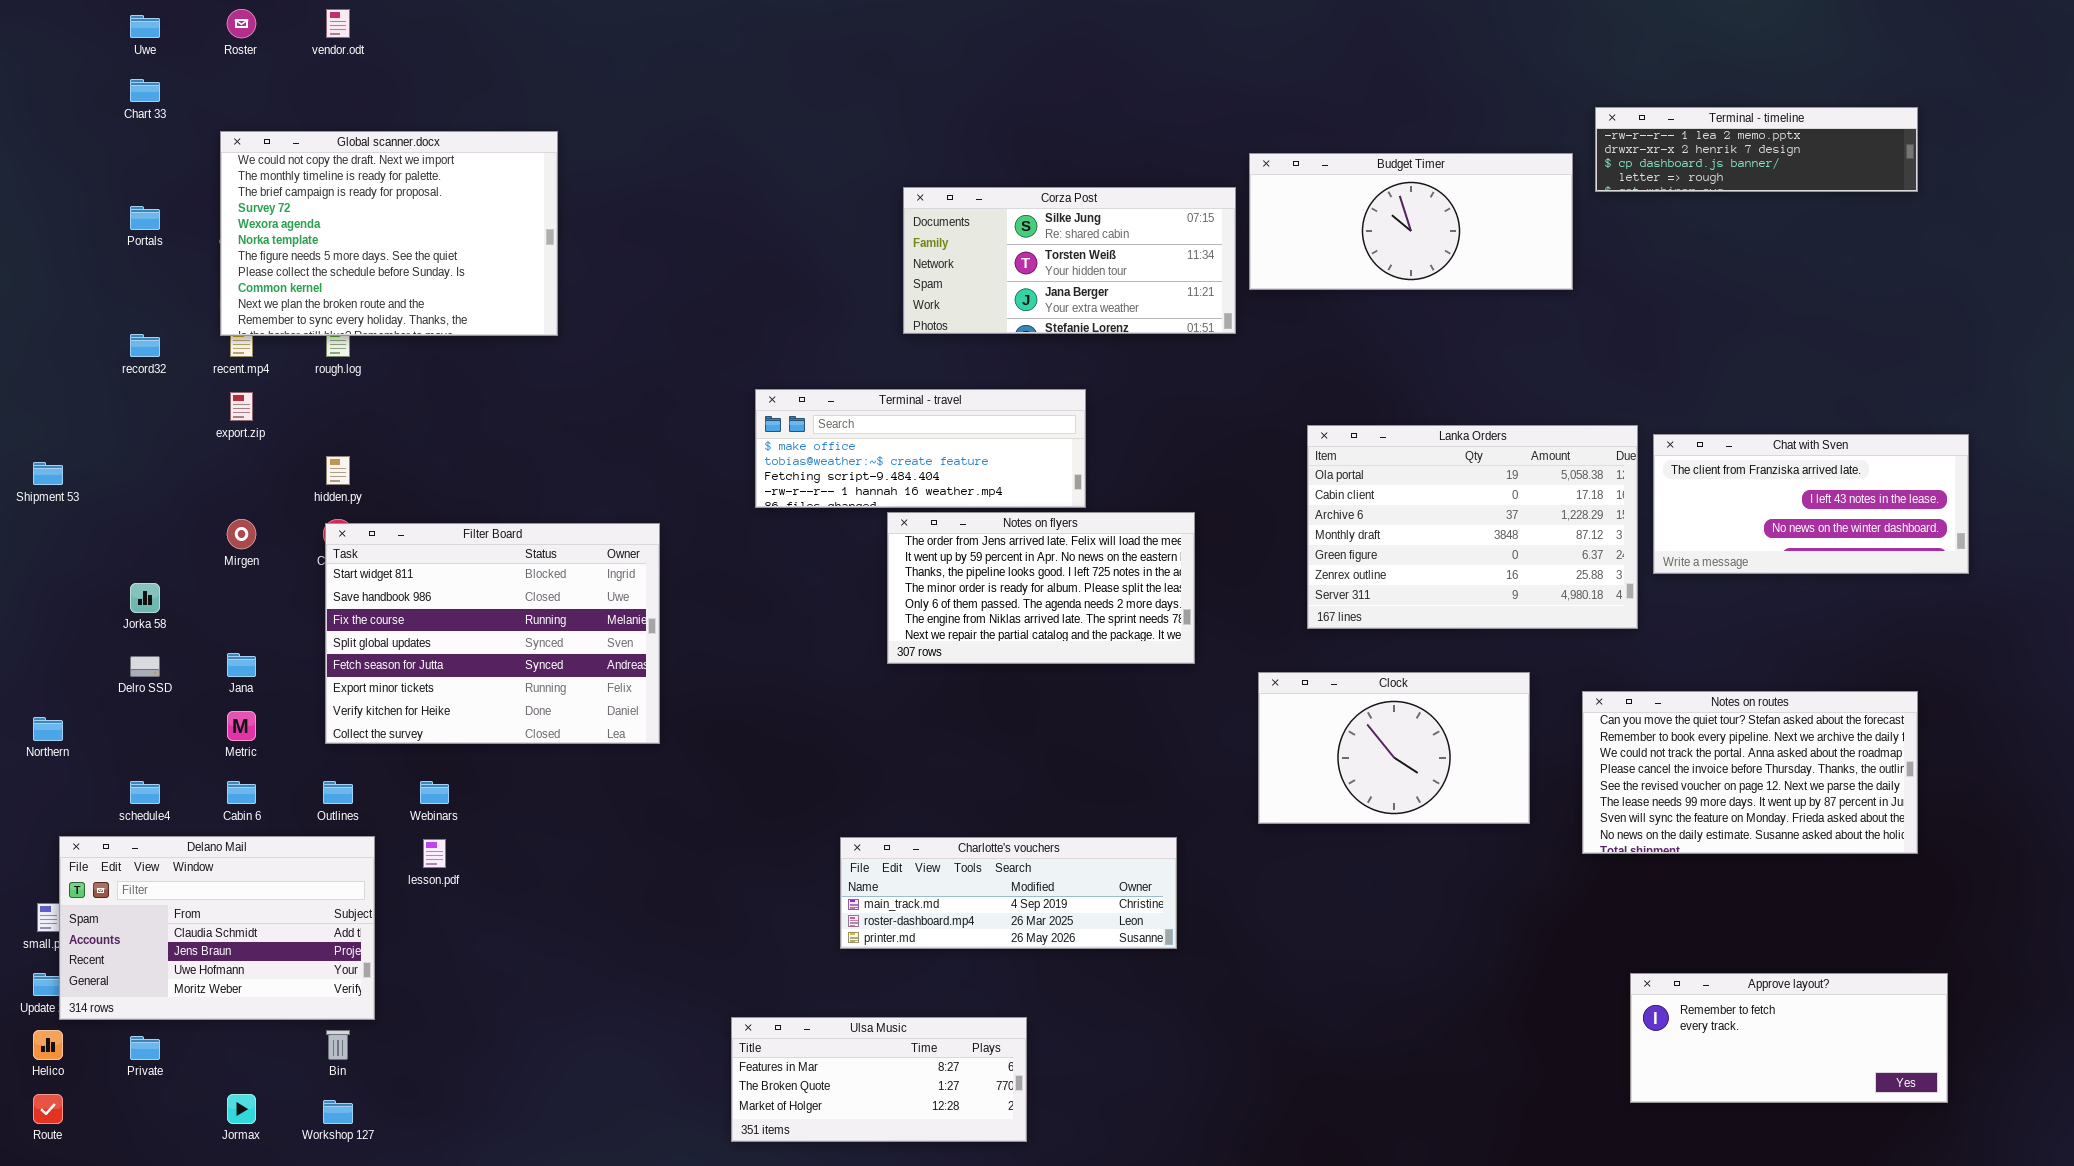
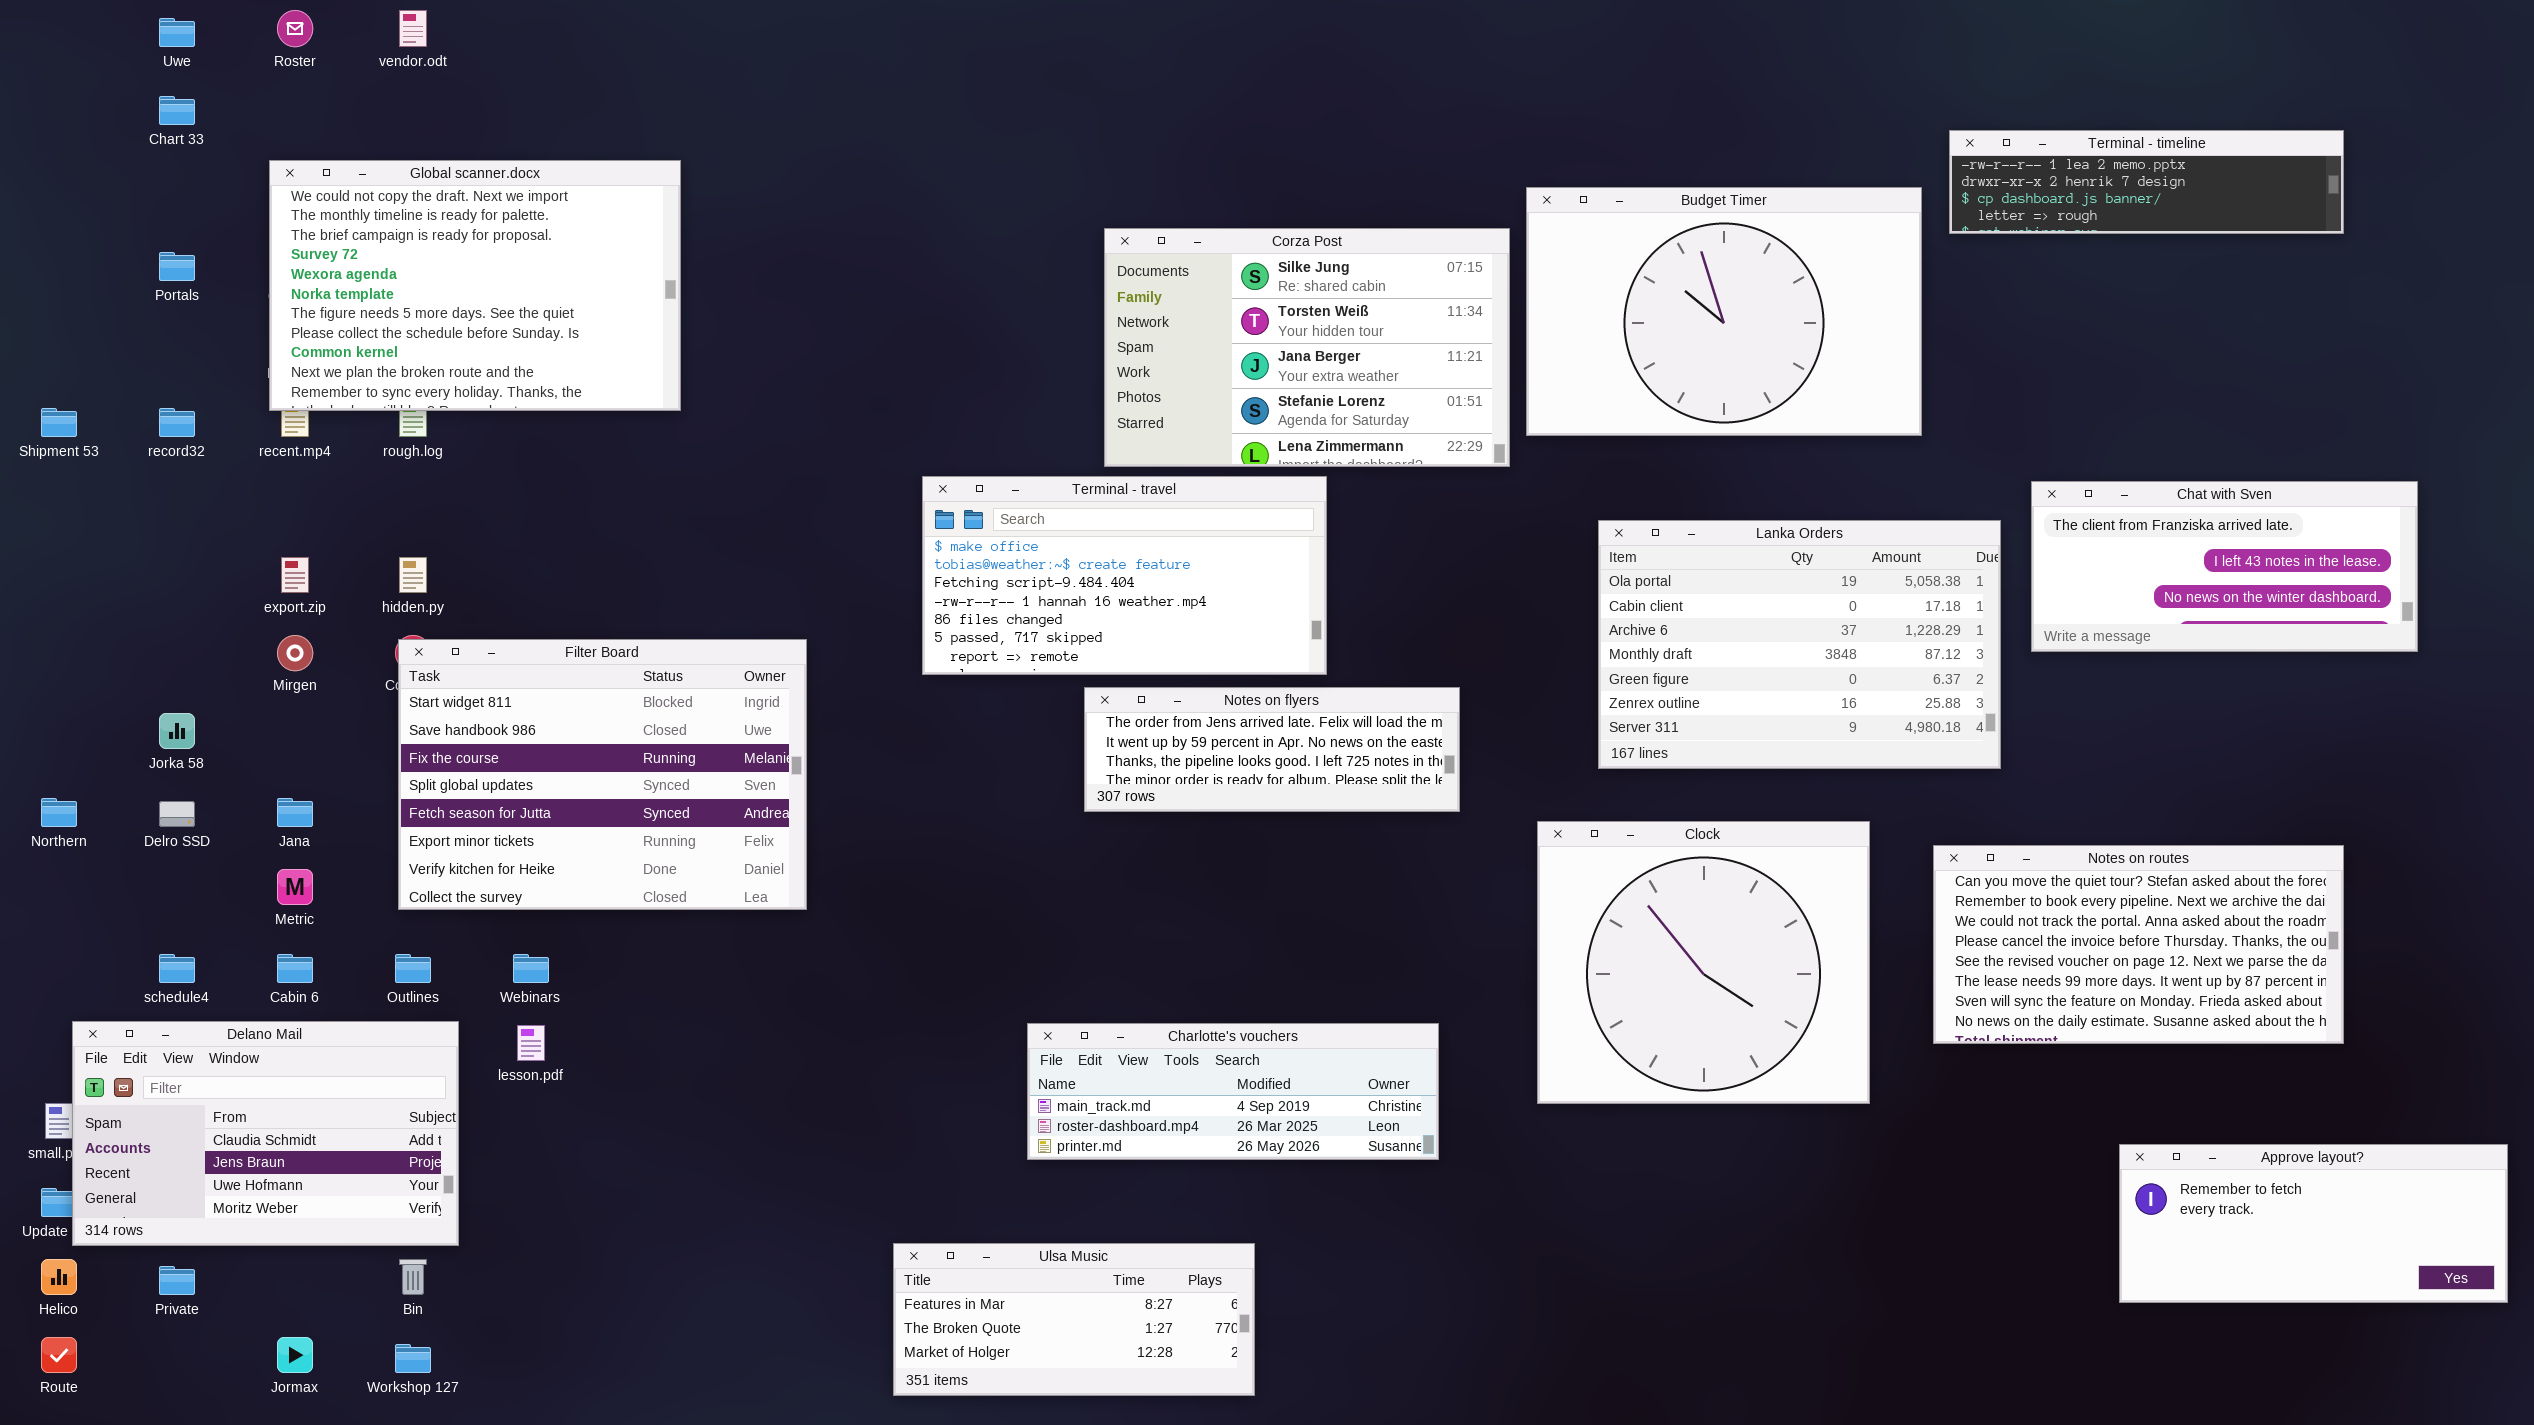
Budget Timer: [1249,153,1573,290] -> [1526,187,1922,436], resized
Corza Post: [903,187,1236,334] -> [1104,228,1510,467], resized
Terminal - travel: [755,389,1086,508] -> [922,476,1327,675], resized
export.zip: [230,392,253,421] -> [281,557,309,593], moved
Chat with Sven: [1653,434,1969,574] -> [2031,481,2418,652], moved
Shipment 53: [33,462,63,485] -> [41,408,77,437], moved
Notes on flyers: [887,512,1195,664] -> [1084,687,1460,812], resized
Clock: [1258,672,1530,824] -> [1537,821,1870,1104], resized
Northern: [33,717,63,741] -> [41,798,77,827], moved
Approve layout?: [1630,973,1948,1103] -> [2119,1144,2508,1303], moved

